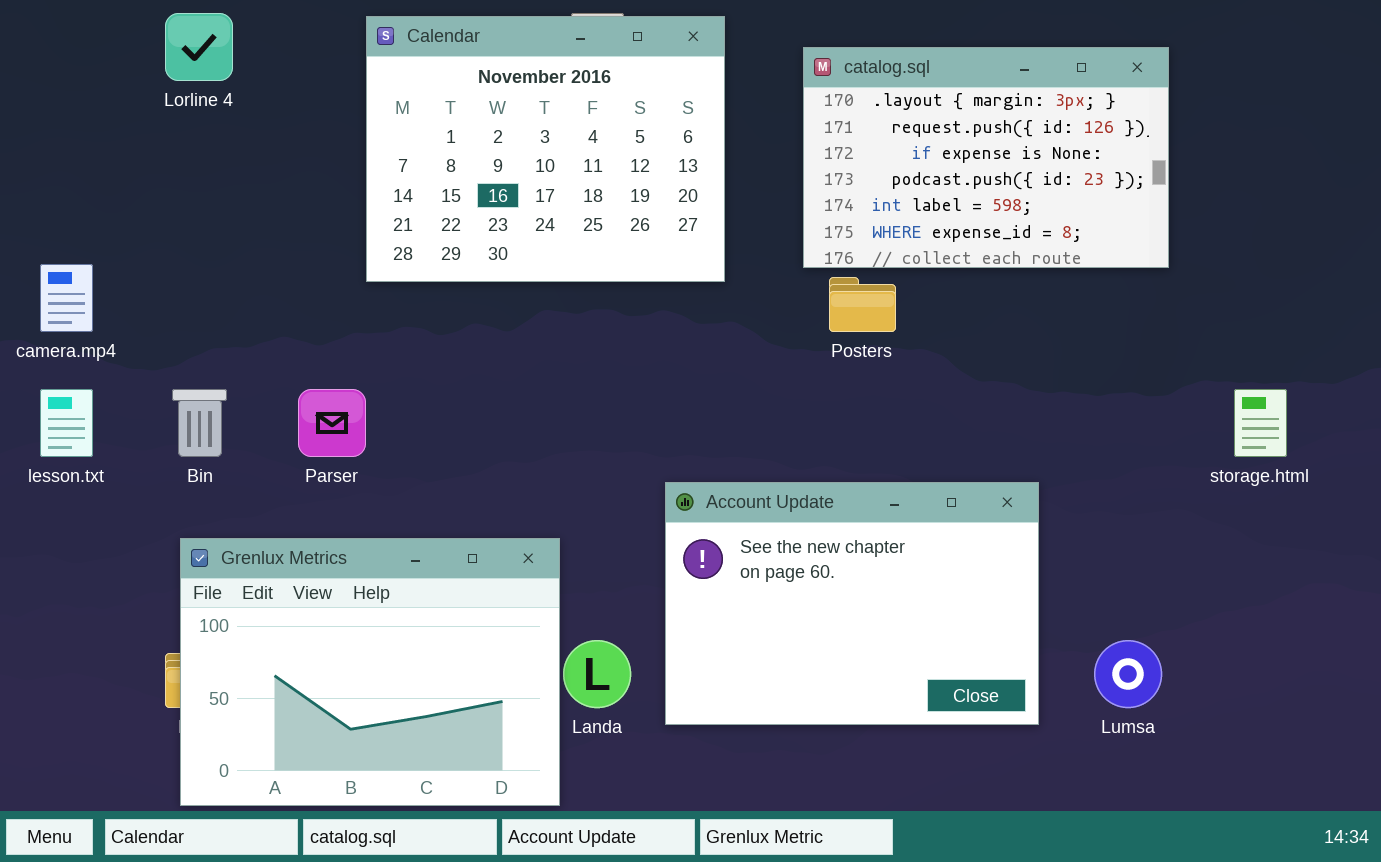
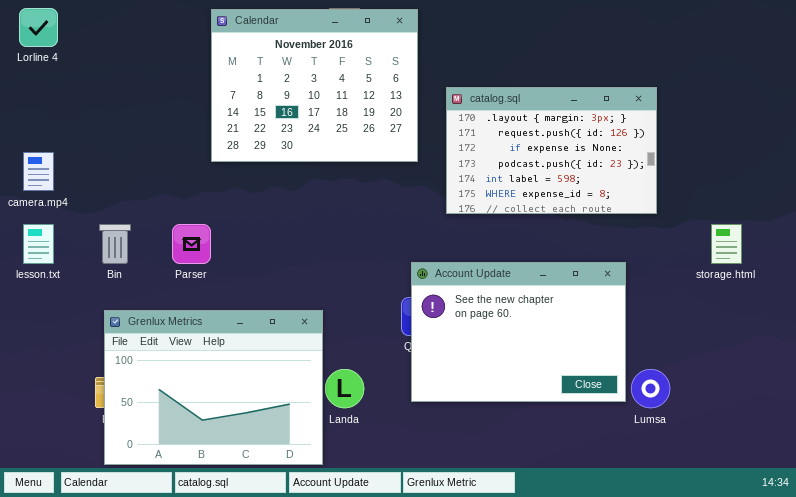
Lorline 4: [165,13,233,81] -> [19,8,58,47], moved
catalog.sql: [803,47,1169,268] -> [446,87,657,214], moved
Account Update: [665,482,1039,725] -> [411,262,626,402], moved

